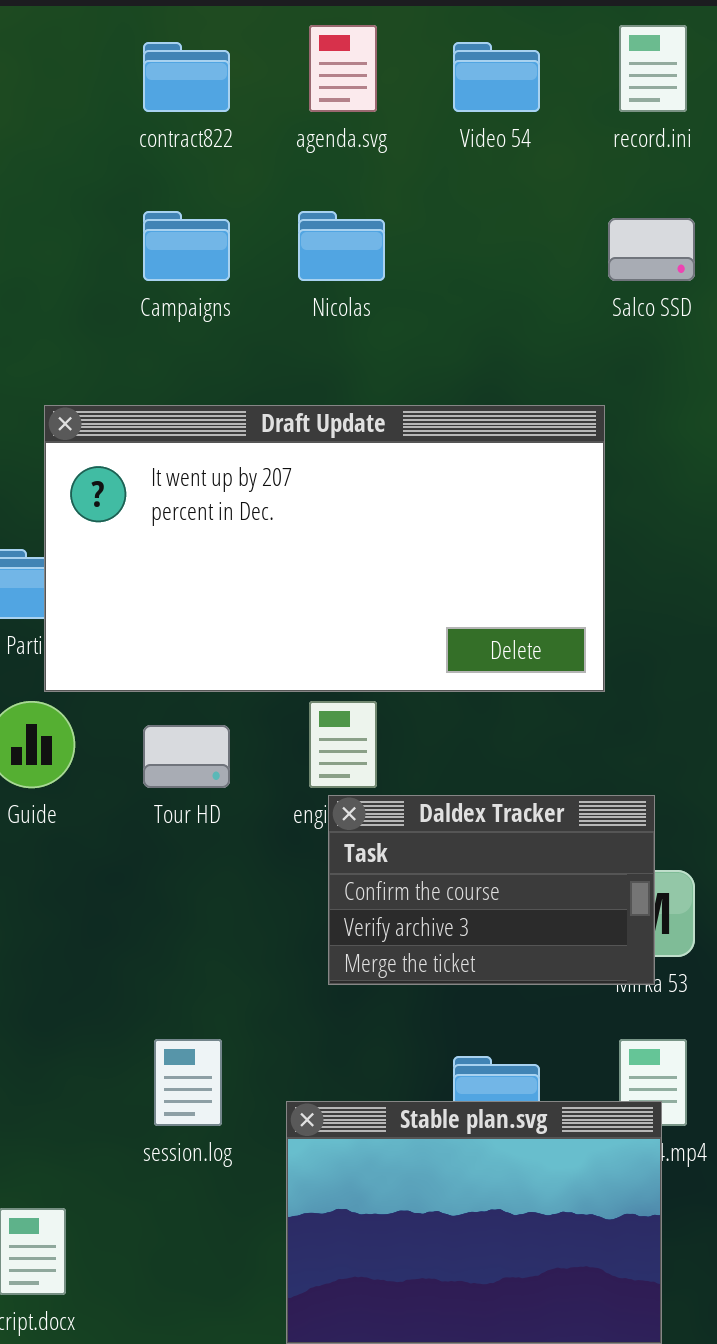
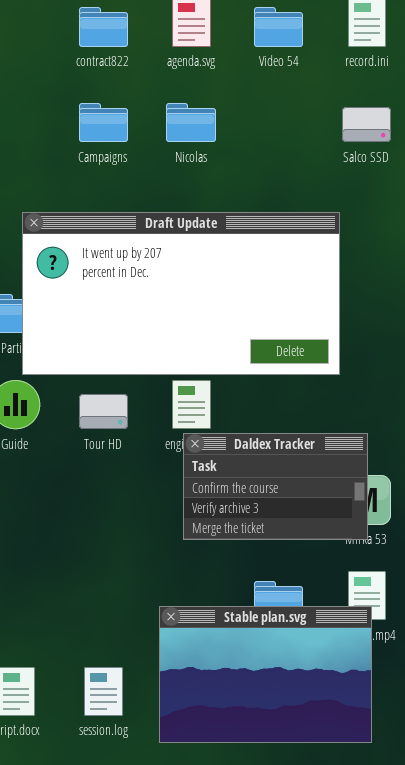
session.log: [154,1039,222,1126] -> [84,667,123,716], moved

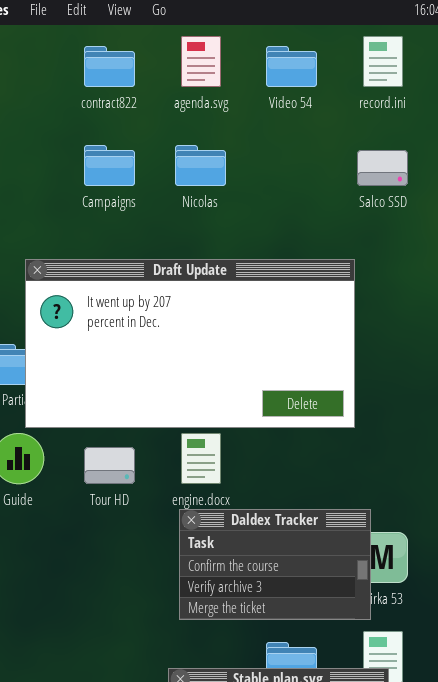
Daldex Tracker: [183,433,368,540] -> [179,509,371,620], moved

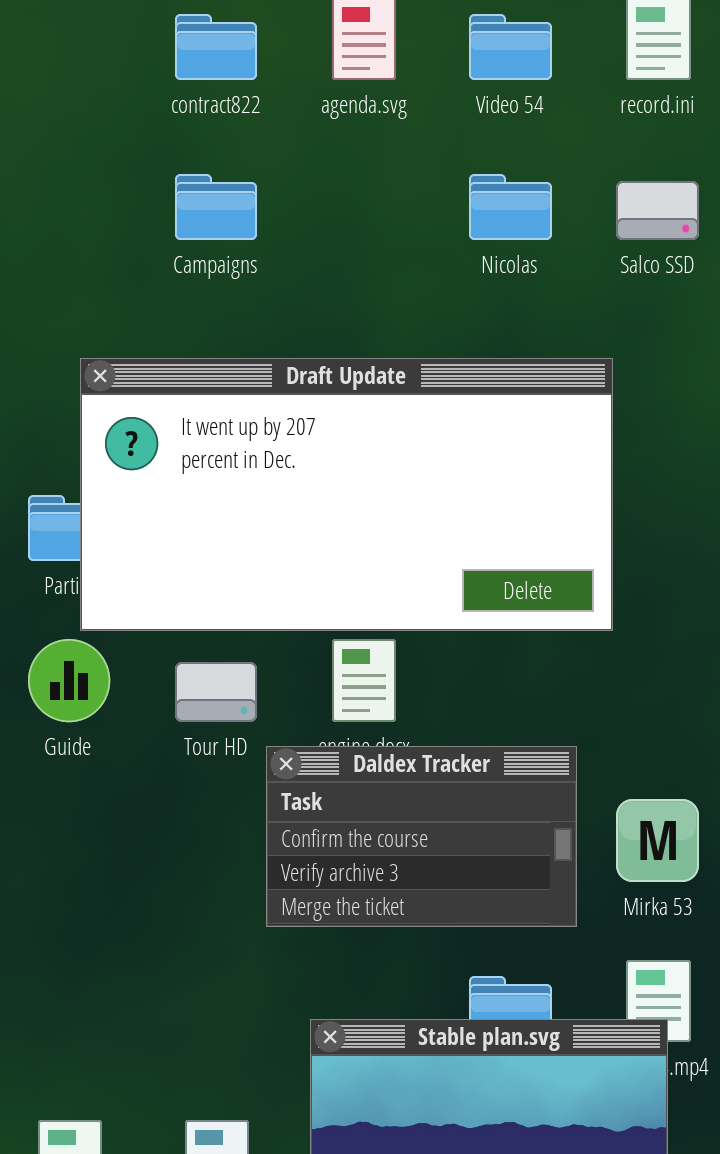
Nicolas: [175,145,226,186] -> [469,174,552,240], moved
Daldex Tracker: [179,509,371,620] -> [266,746,577,927], moved

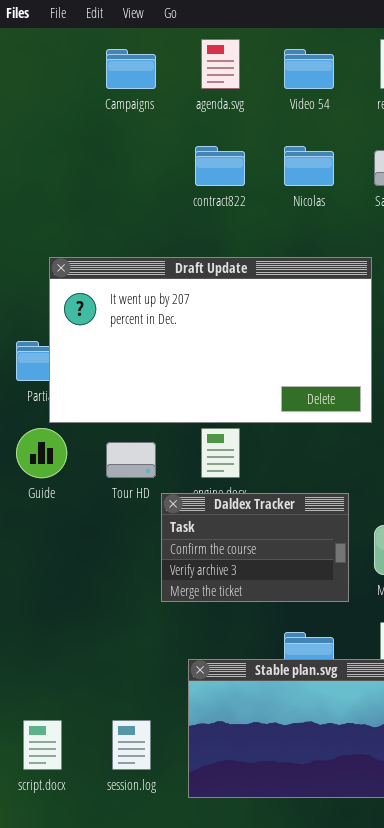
contract822: [175,14,257,80] -> [195,146,245,186], moved
Campaigns: [175,174,257,240] -> [106,49,156,89], moved

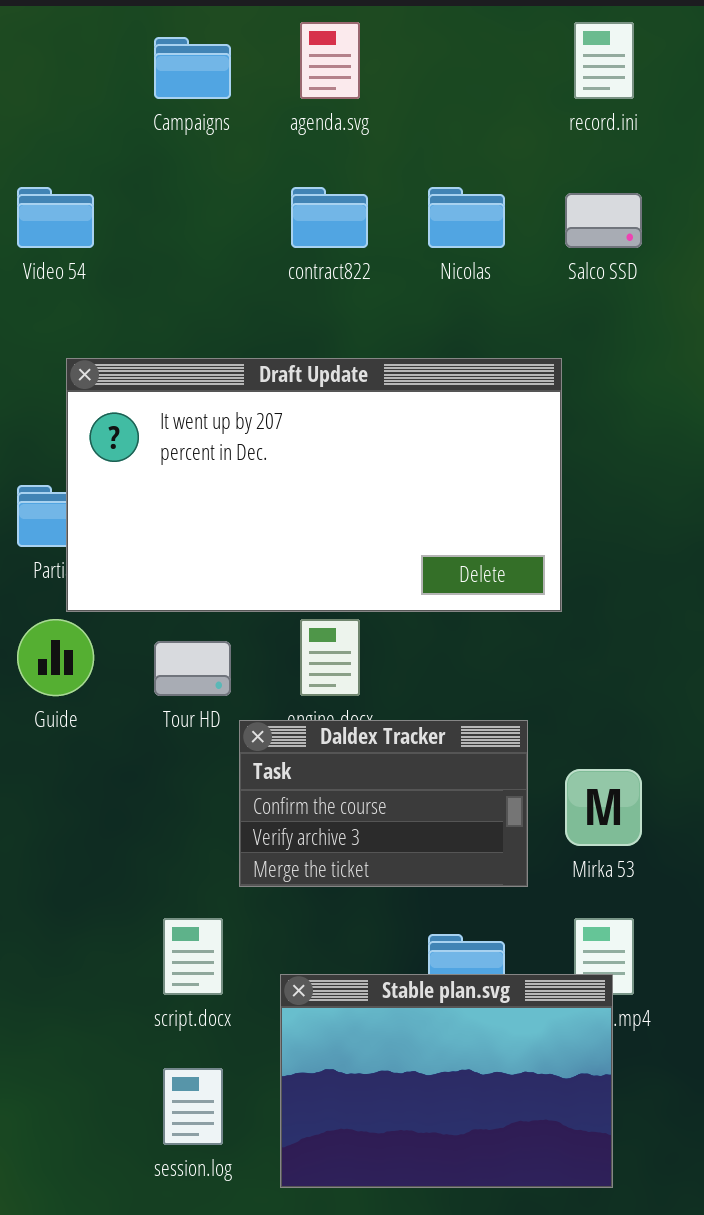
Video 54: [284,49,334,89] -> [17,187,94,248], moved
script.docx: [23,720,62,770] -> [163,918,223,995], moved

